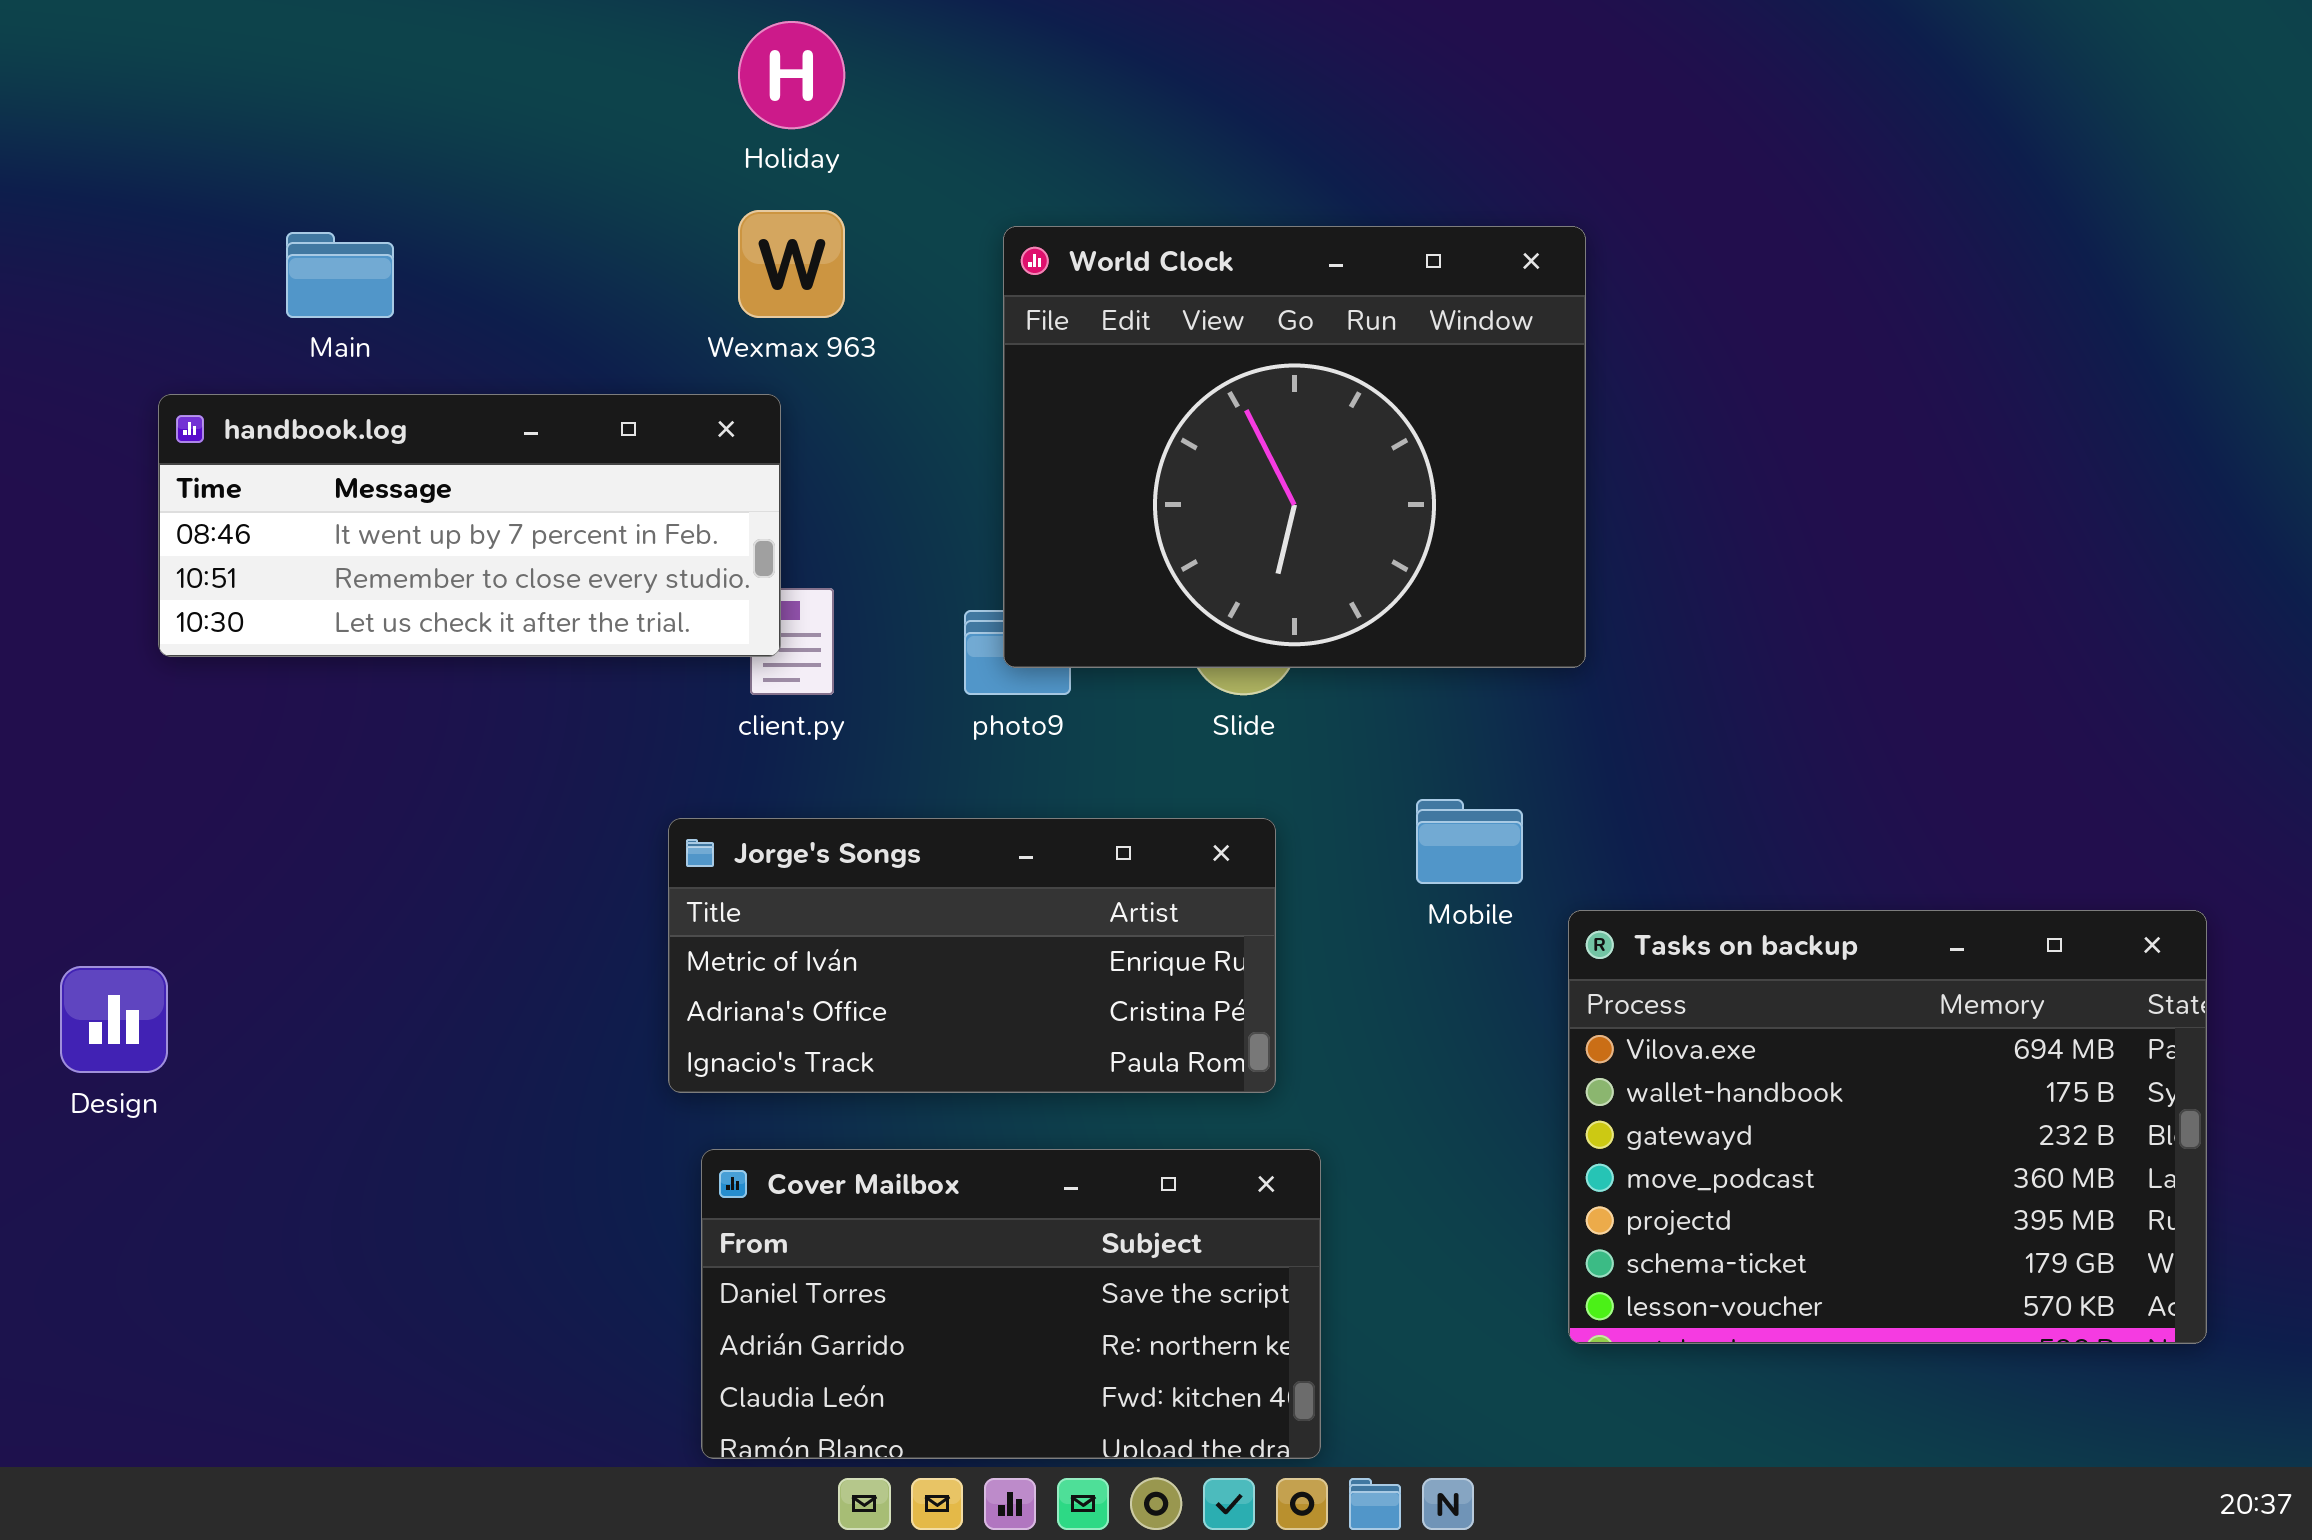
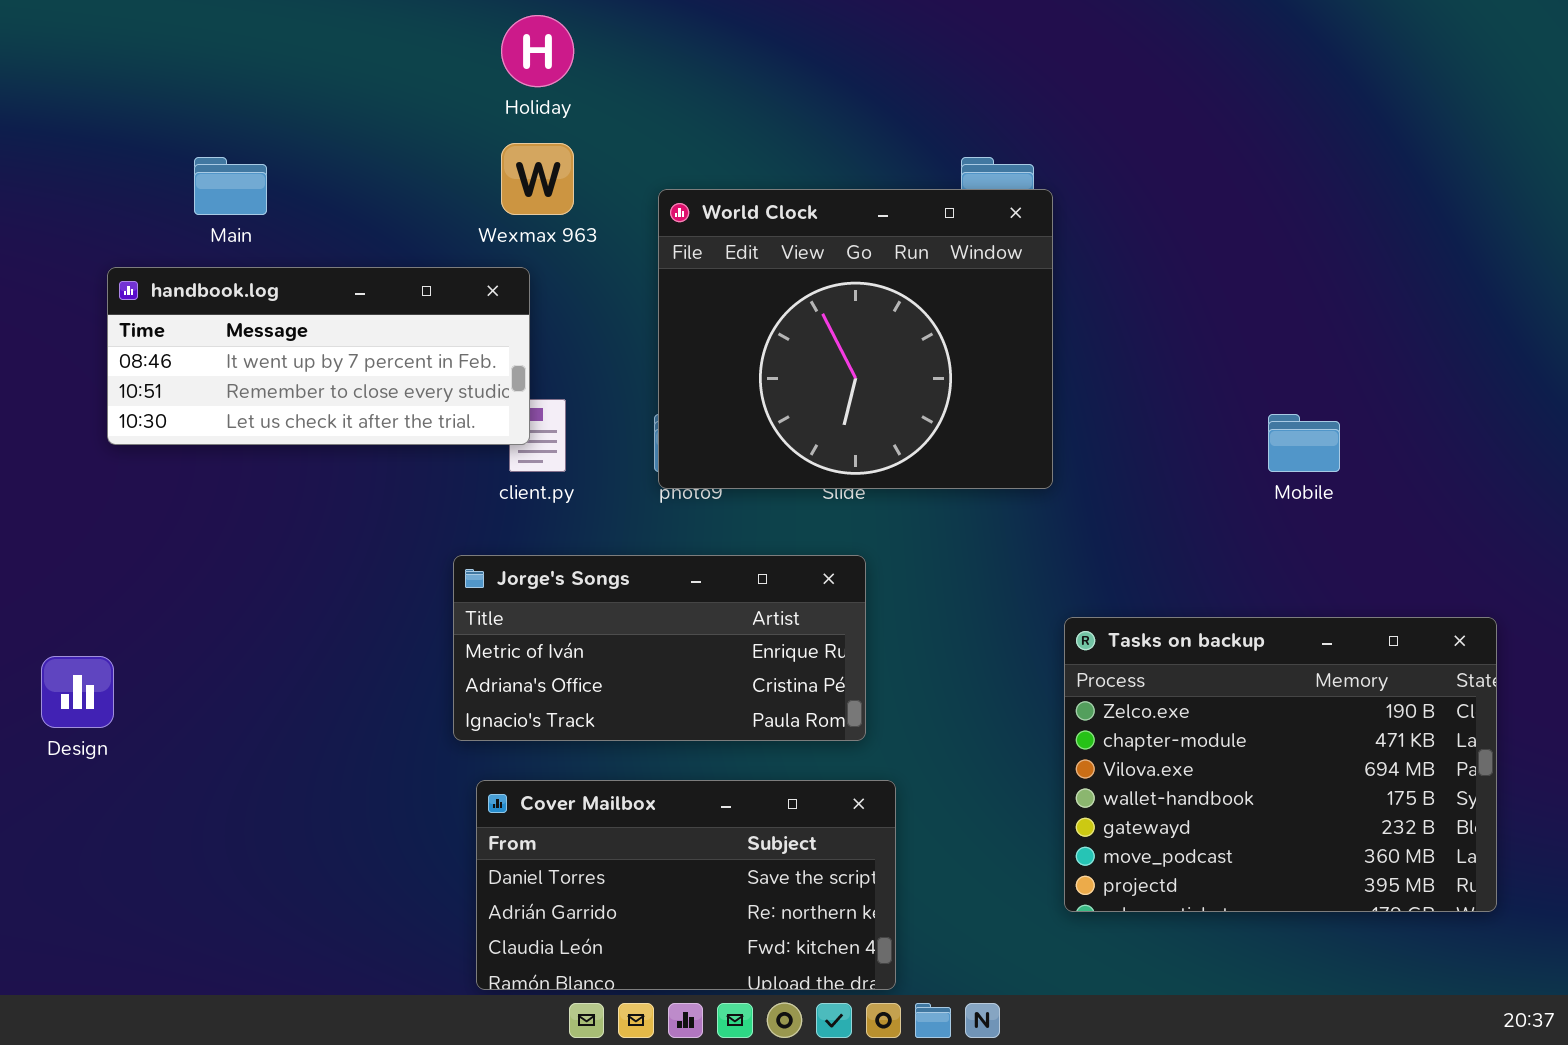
World Clock: [1003,226,1586,668] -> [658,189,1053,489], moved
Mobile: [1416,799,1523,884] -> [1268,414,1340,472], moved
Tasks on backup: [1568,910,2207,1344] -> [1064,617,1497,912], scrolled up 2 rows

